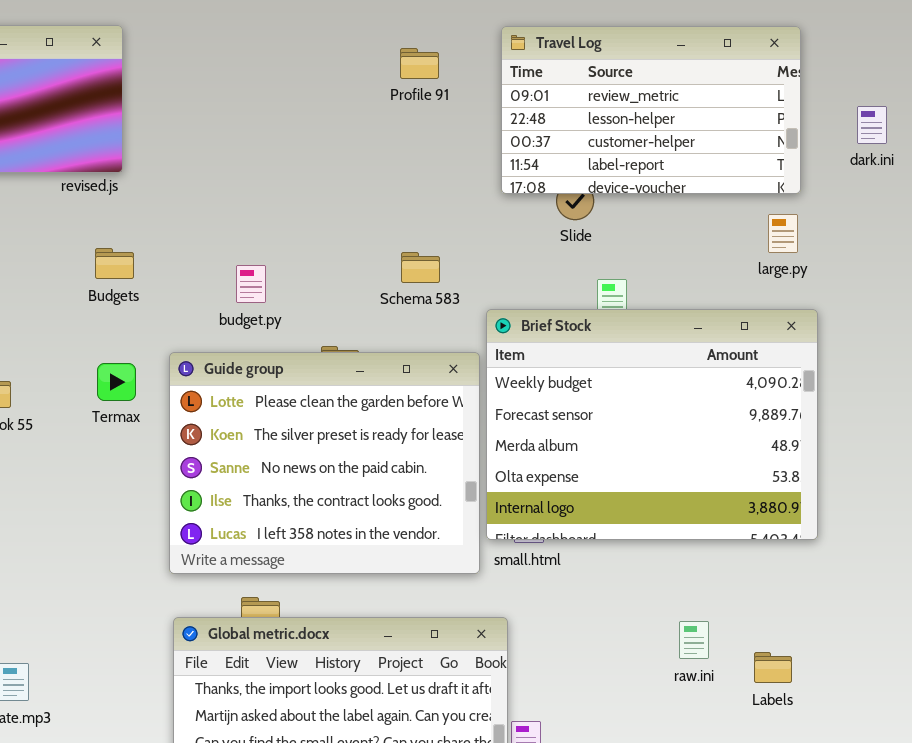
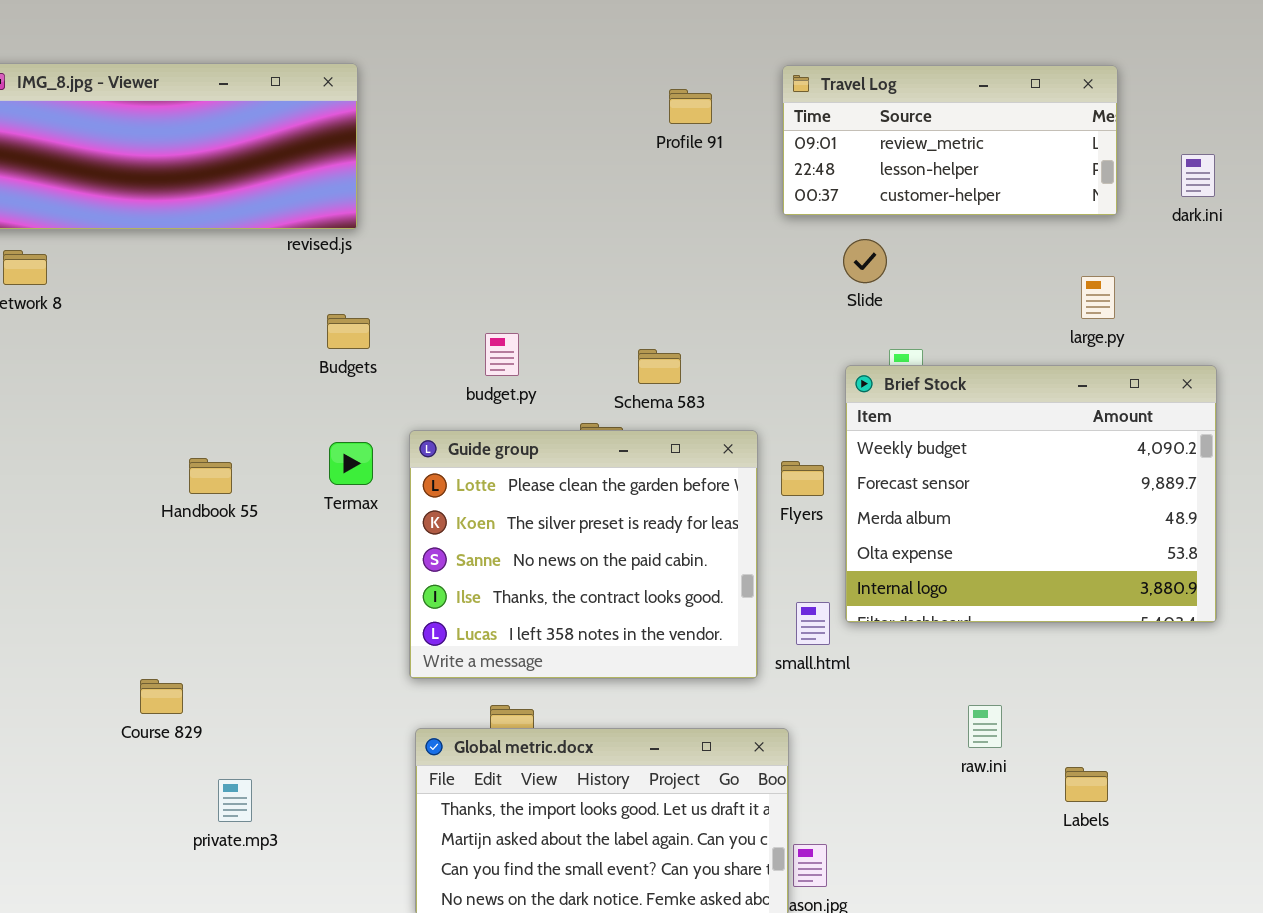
Travel Log: [501,26,801,194] -> [782,65,1118,216], resized
Schema 583: [401,252,440,283] -> [638,349,681,384], moved
Brief Stock: [486,309,818,540] -> [845,365,1217,623], moved
raw.ini: [679,621,709,659] -> [968,705,1002,748], moved

